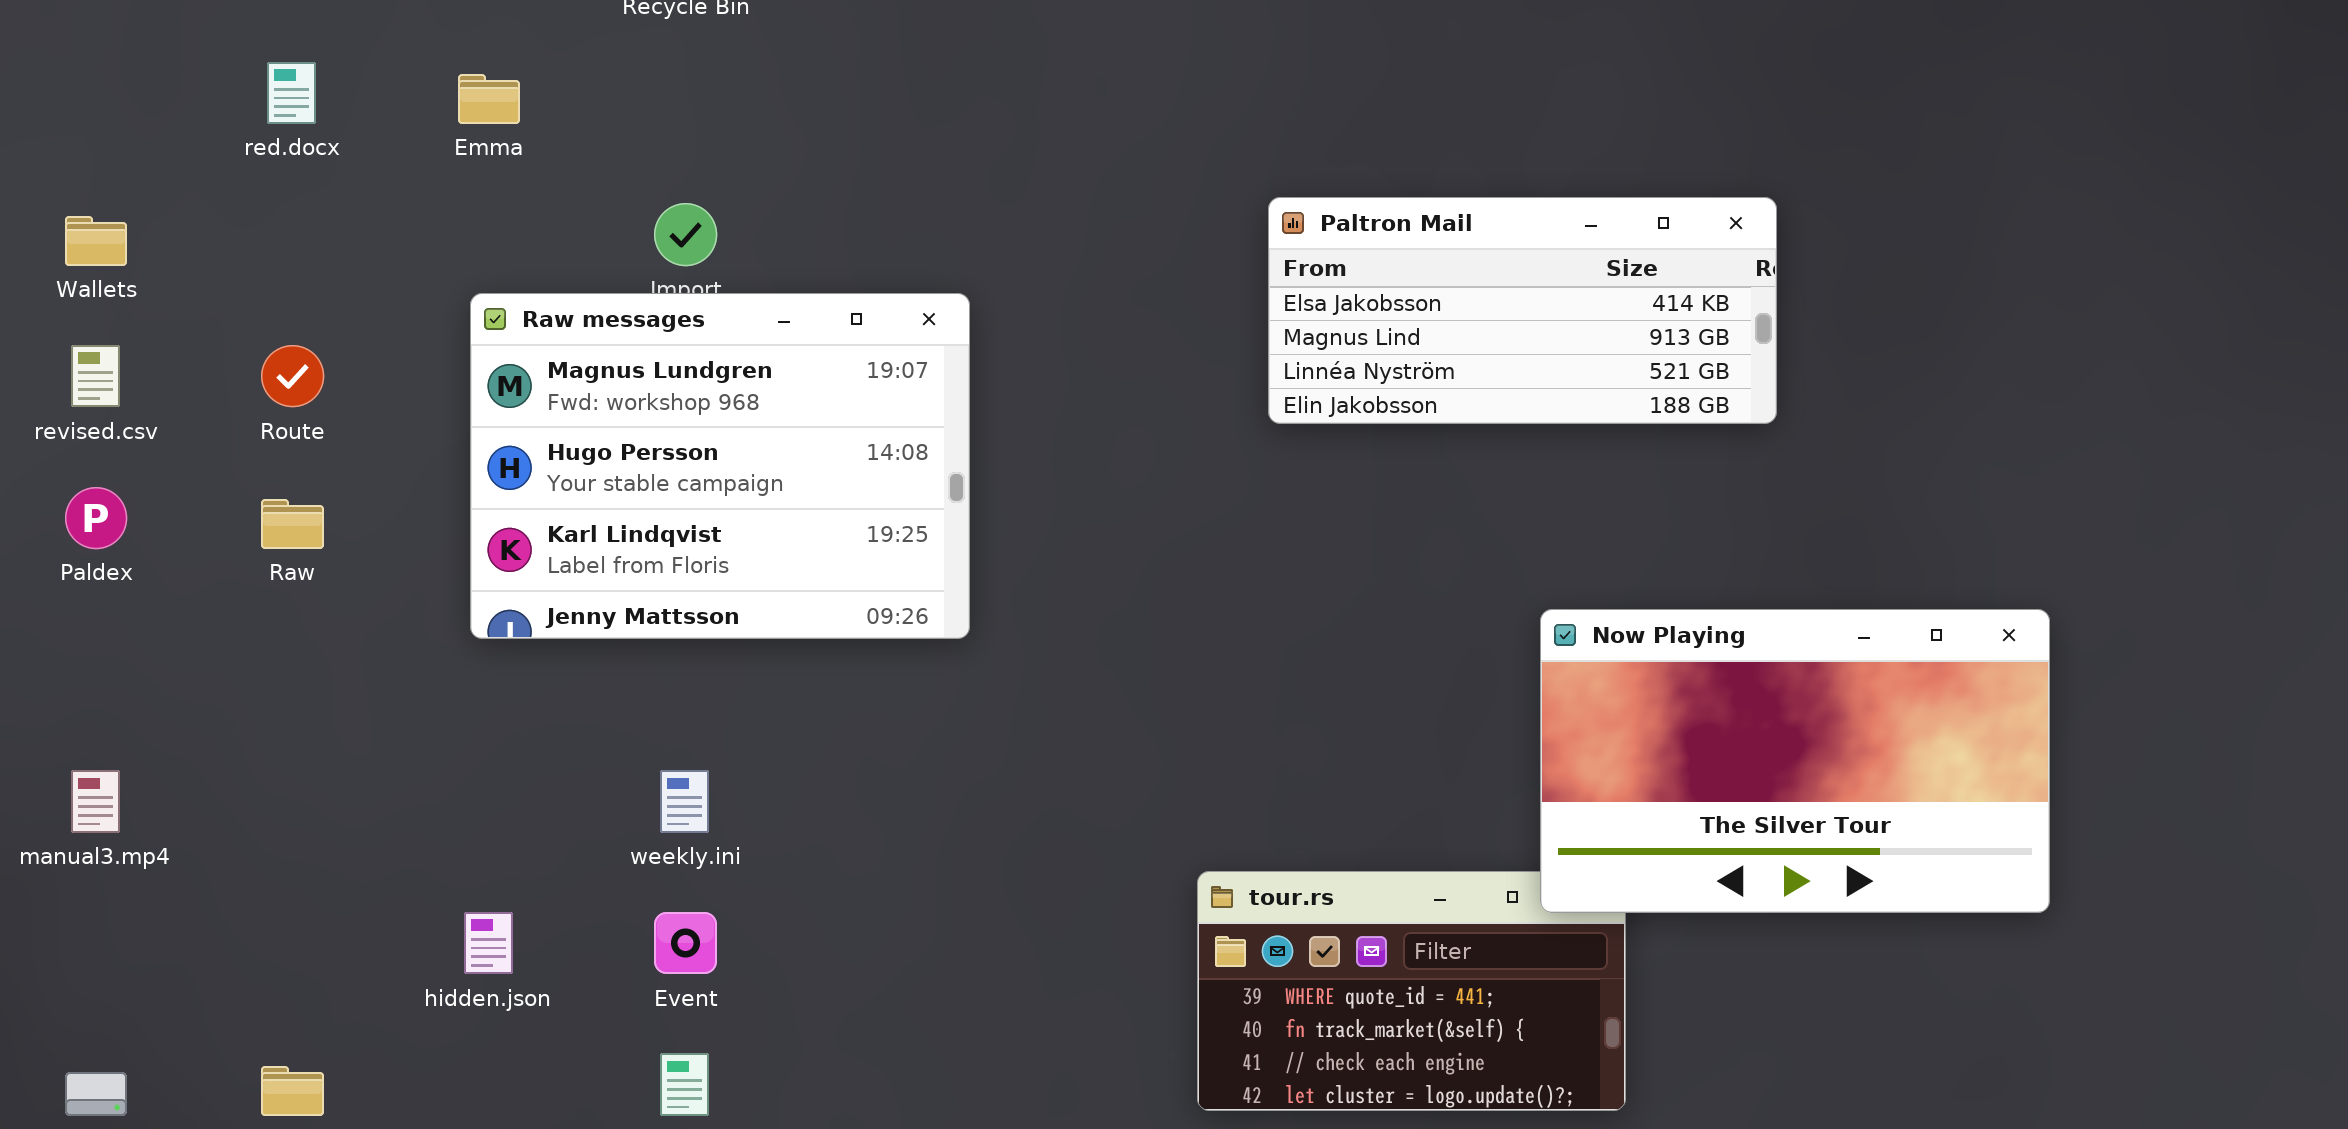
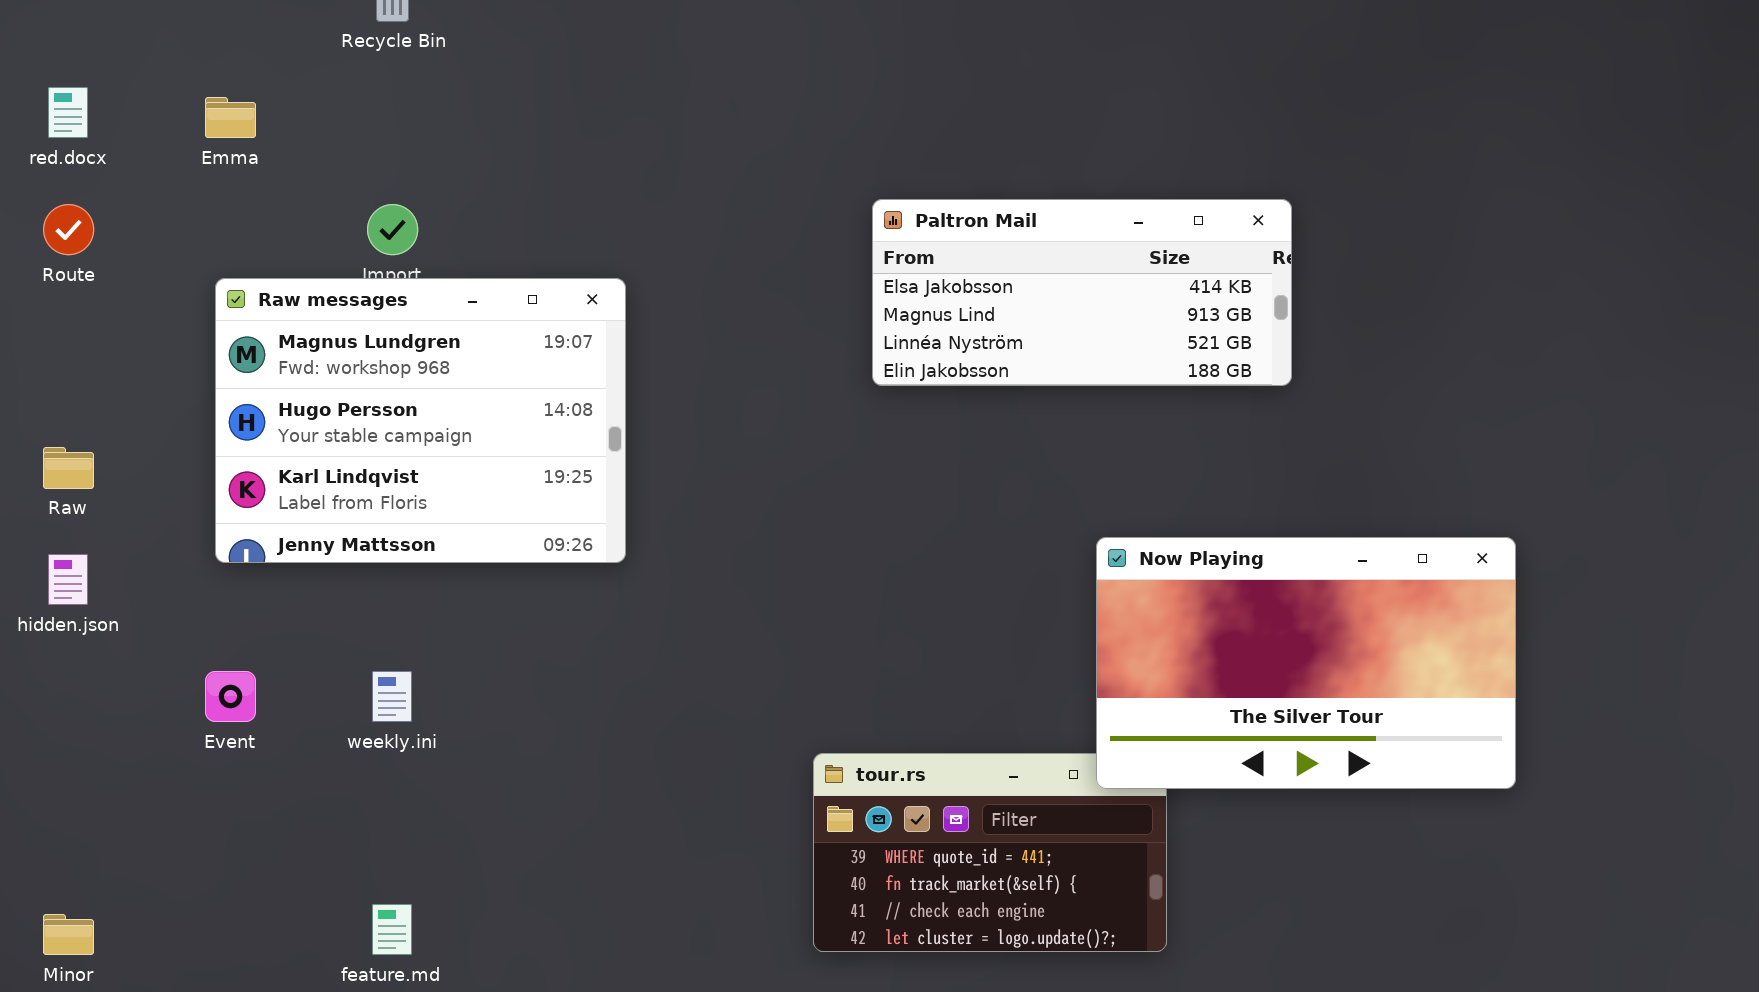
Route: [261,345,324,407] -> [43,204,94,255], moved
hidden.json: [464,912,513,974] -> [48,554,88,605], moved
Event: [654,912,717,974] -> [205,671,256,722], moved

